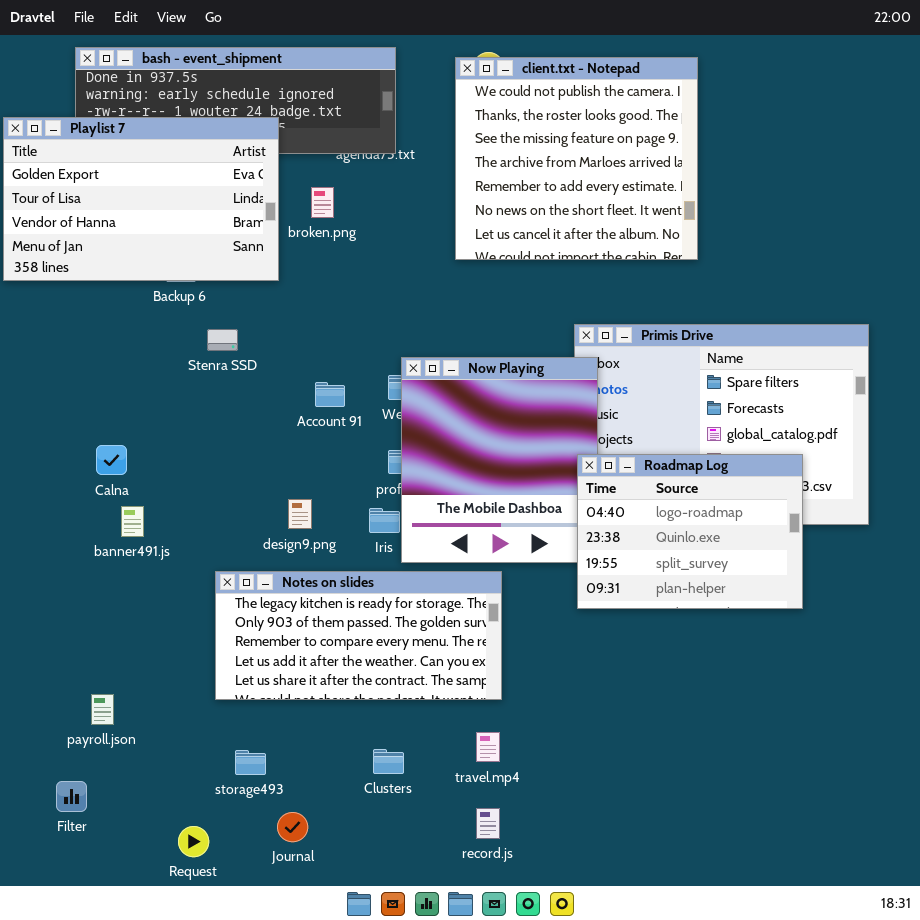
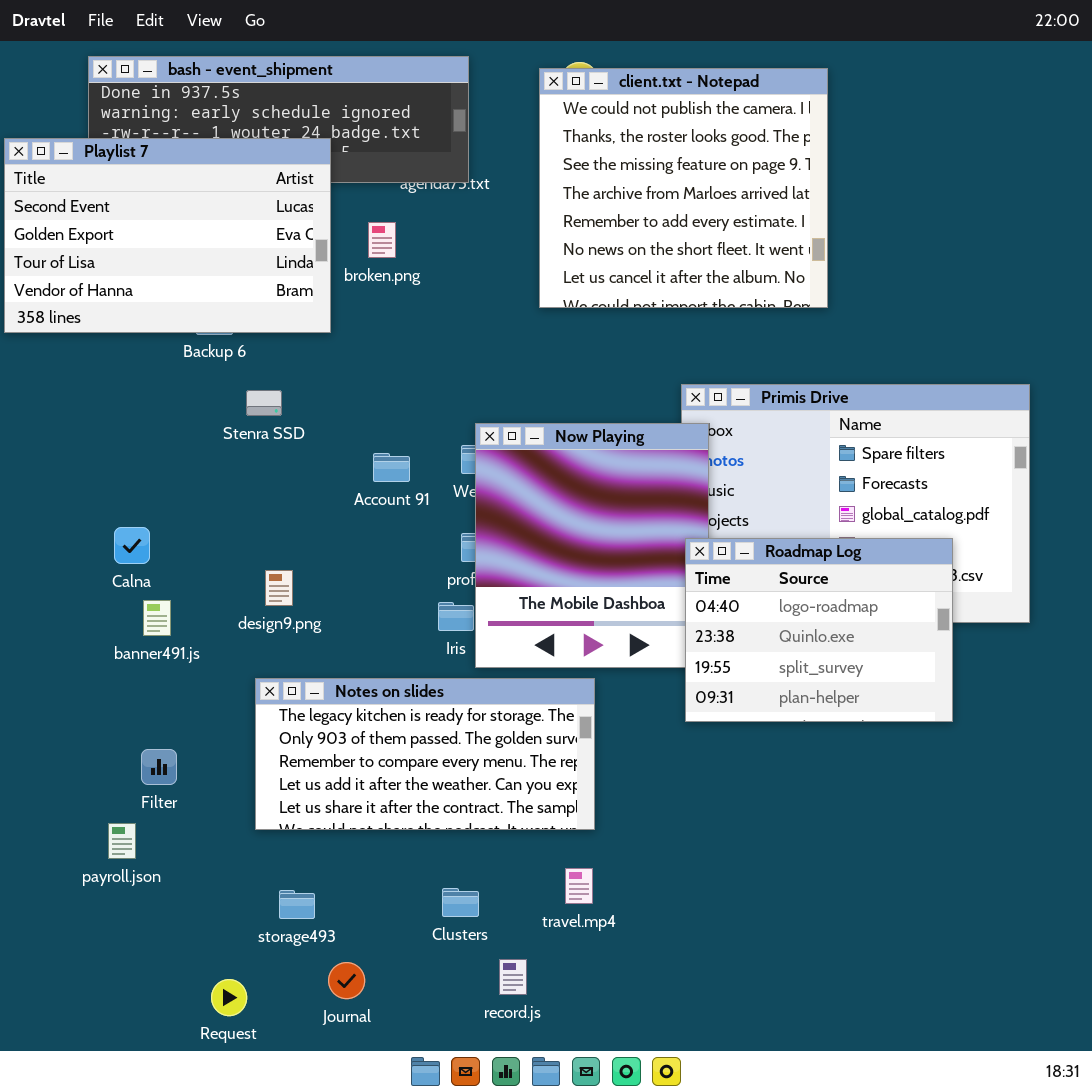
Playlist 7: [3,117,279,281] -> [4,138,331,333], scrolled up 1 row
design9.png: [288,499,312,529] -> [265,570,293,606], moved
Filter: [56,781,87,812] -> [141,749,177,785], moved
record.js: [476,808,500,839] -> [499,959,527,995], moved

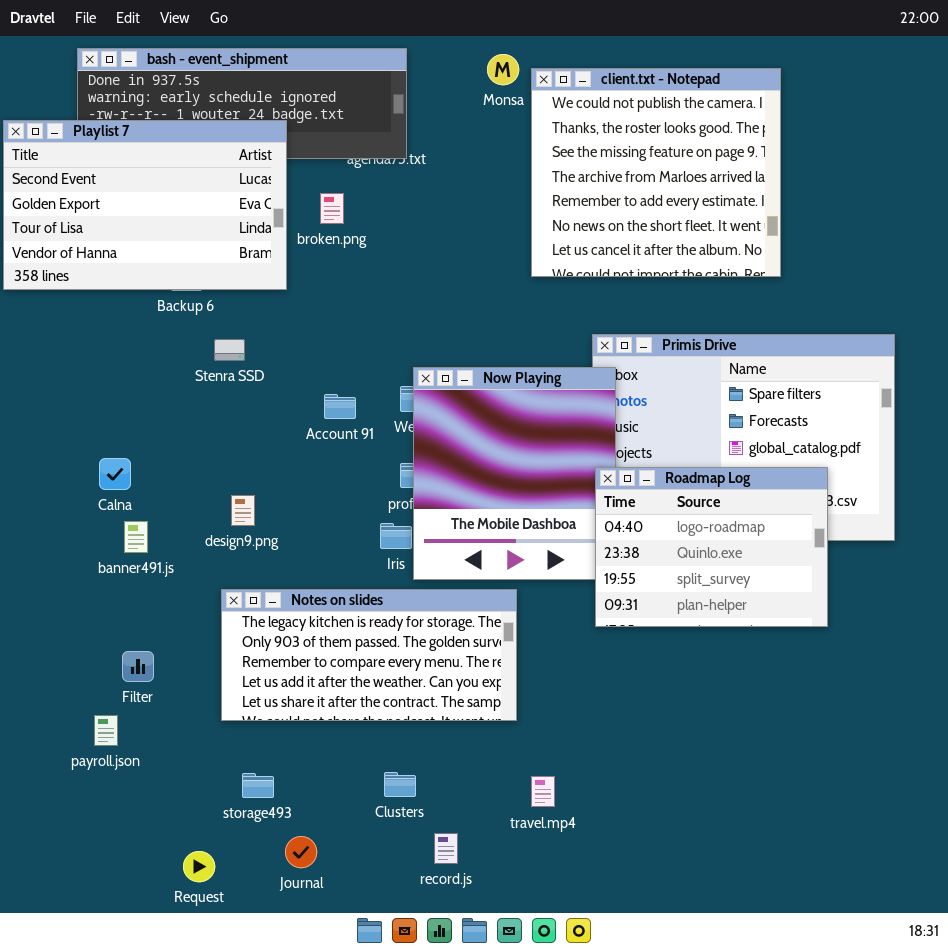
client.txt - Notepad: [539,68,828,308] -> [531,68,781,277], moved
travel.mp4: [565,868,593,904] -> [531,776,555,807], moved

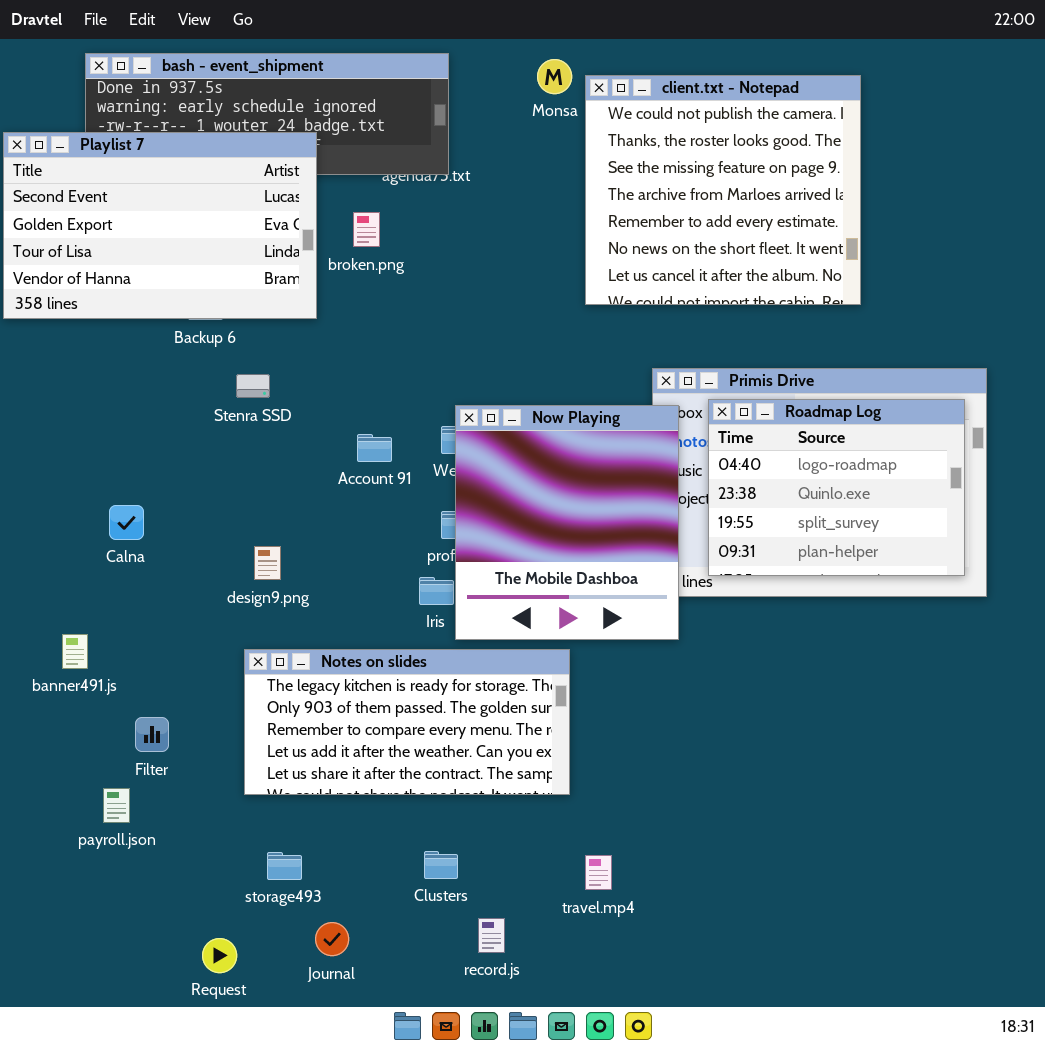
Roadmap Log: [595,467,828,627] -> [708,399,965,576], moved
banner491.js: [124,521,148,553] -> [62,634,88,669], moved

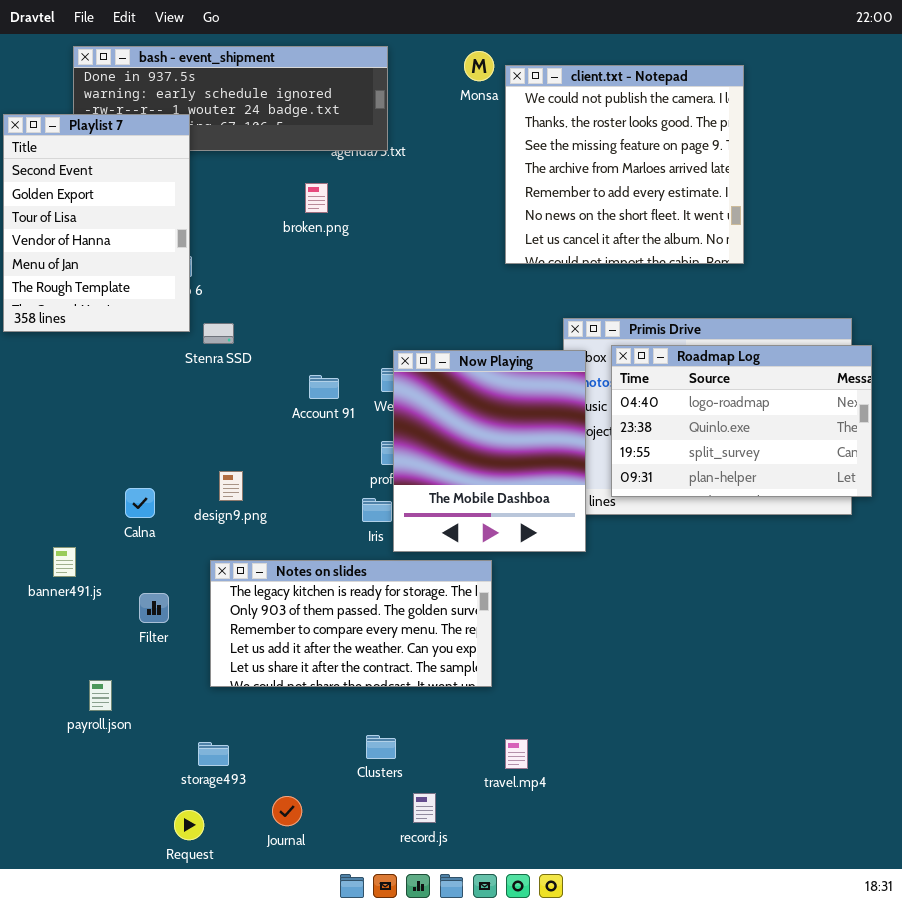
Playlist 7: [3,132,317,319] -> [3,114,190,332], resized
Roadmap Log: [708,399,965,576] -> [611,345,872,497], resized
Calna: [109,505,144,540] -> [125,488,155,518], moved
Filter: [135,717,169,752] -> [139,593,169,623], moved
storage493: [267,852,302,880] -> [198,742,229,766], moved

